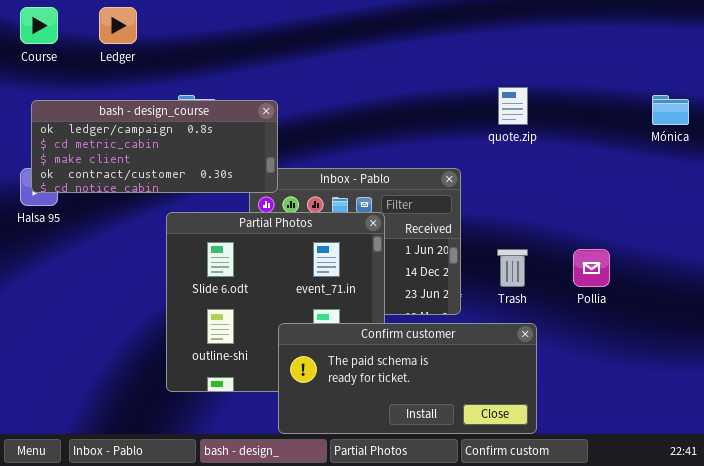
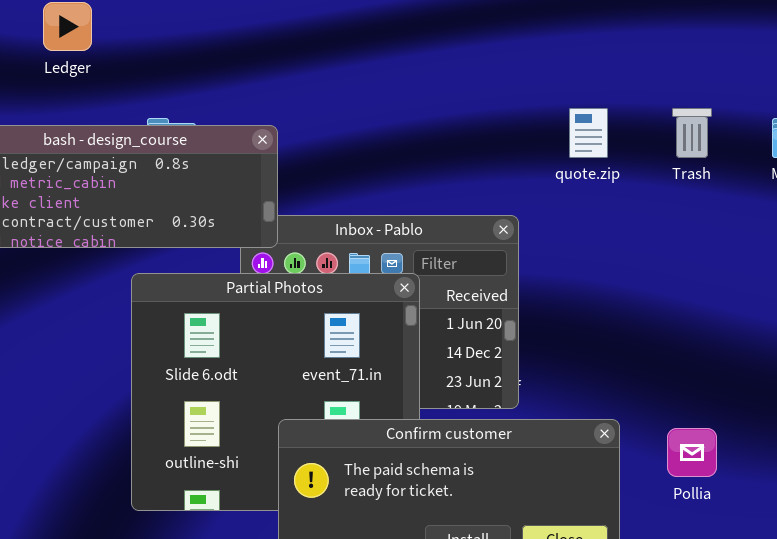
Trash: [497,249,528,287] -> [672,108,712,158], moved
Pollia: [573,249,610,287] -> [667,428,717,477], moved

